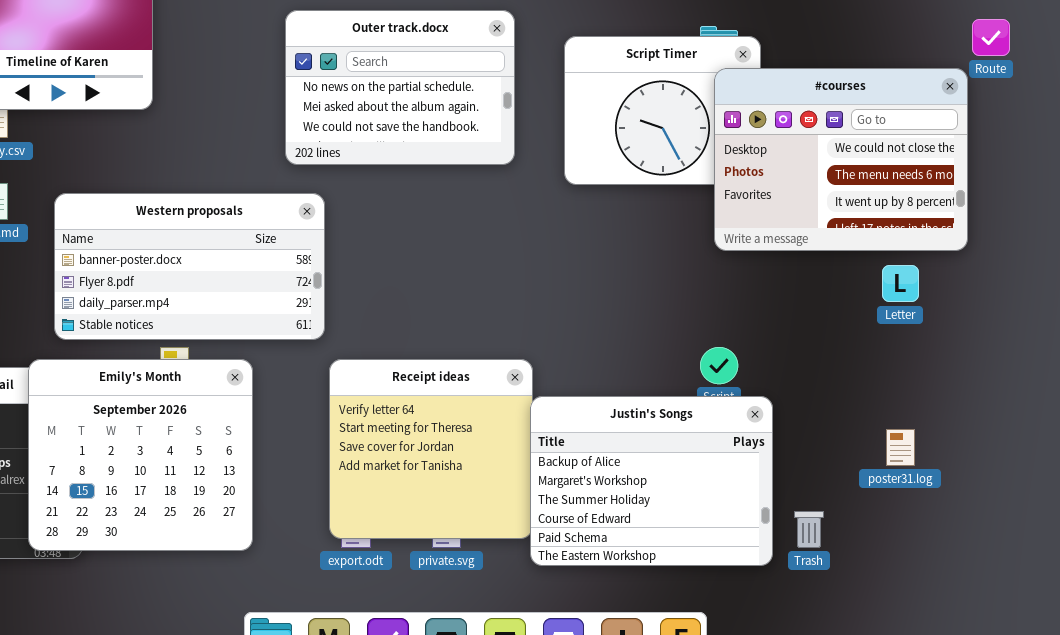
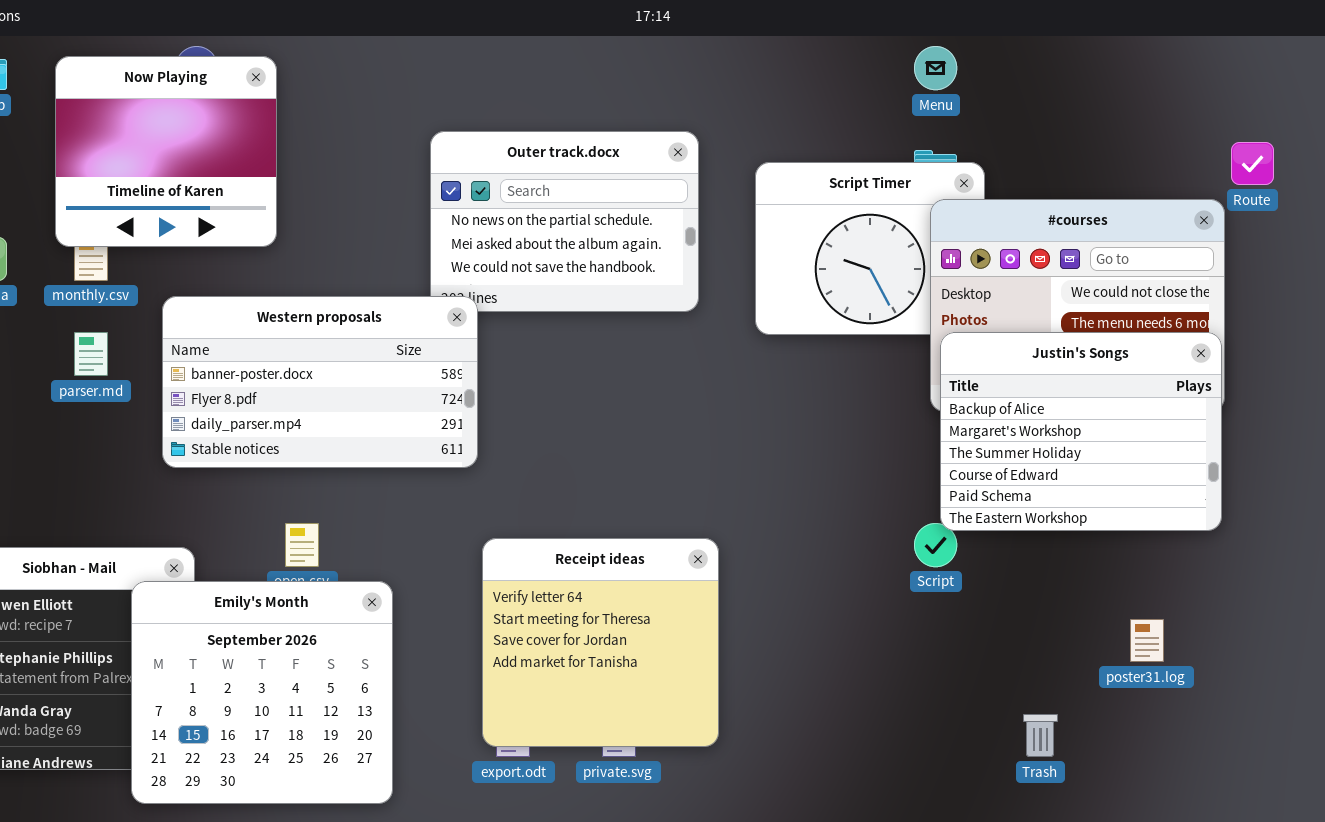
Western proposals: [54,193,325,340] -> [162,296,478,468], moved
Emily's Month: [28,359,253,551] -> [131,581,393,804], moved
Justin's Songs: [530,396,773,566] -> [940,332,1222,531], moved

